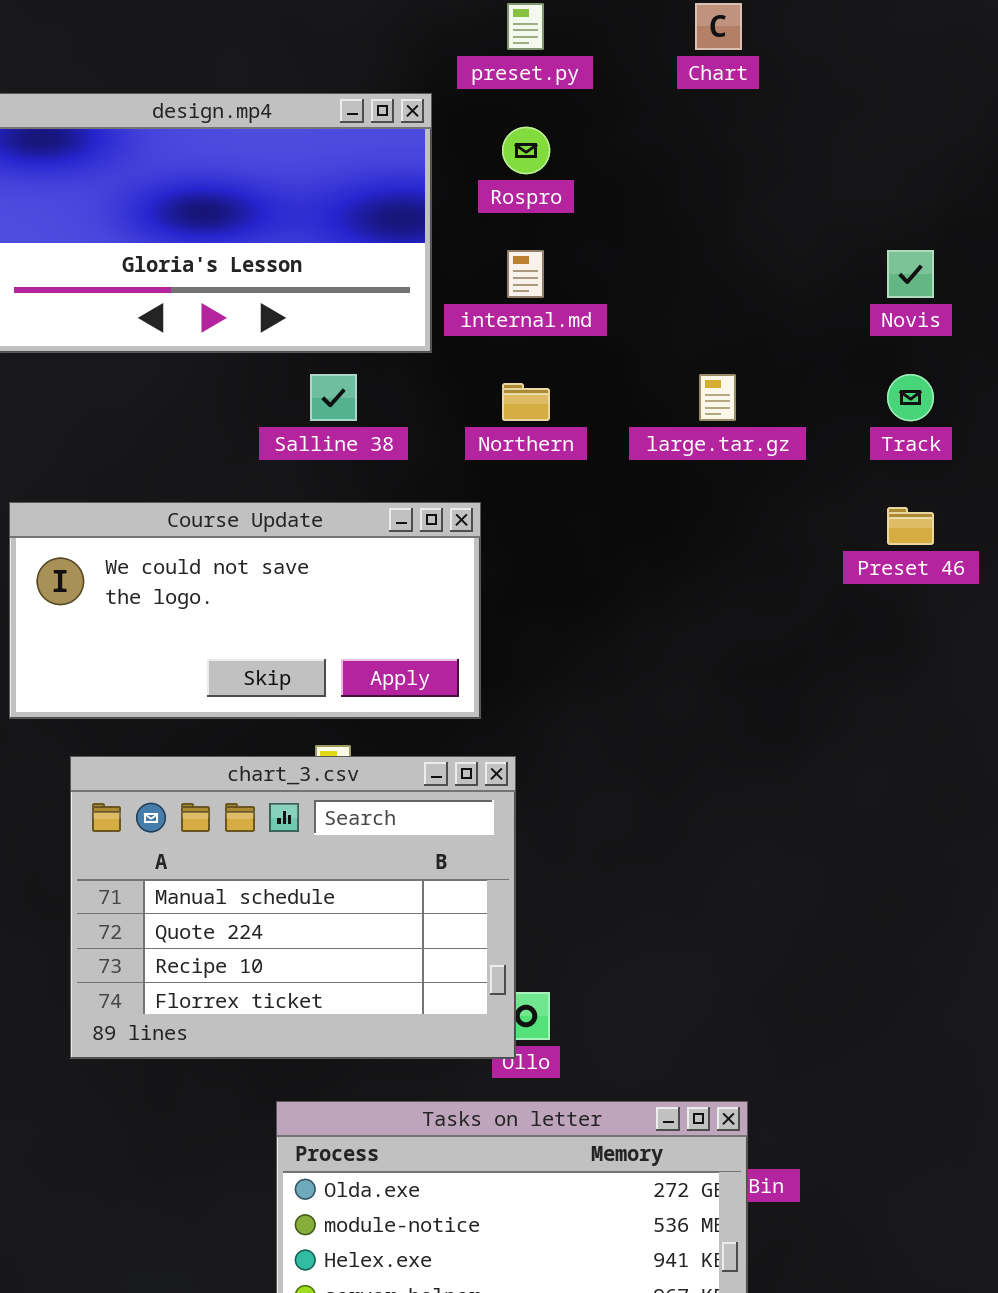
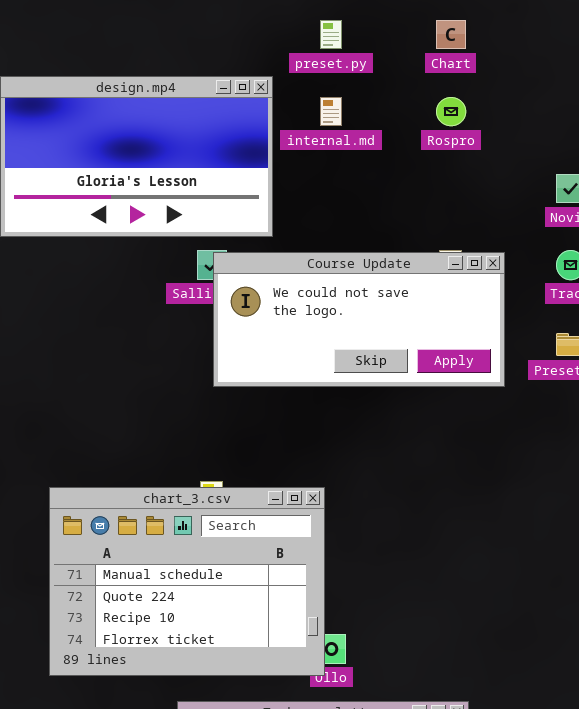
Rospro: [502,127,550,174] -> [436,97,466,126], moved
internal.md: [507,250,544,298] -> [320,97,342,126], moved
Course Update: [9,502,481,719] -> [213,252,505,387], moved

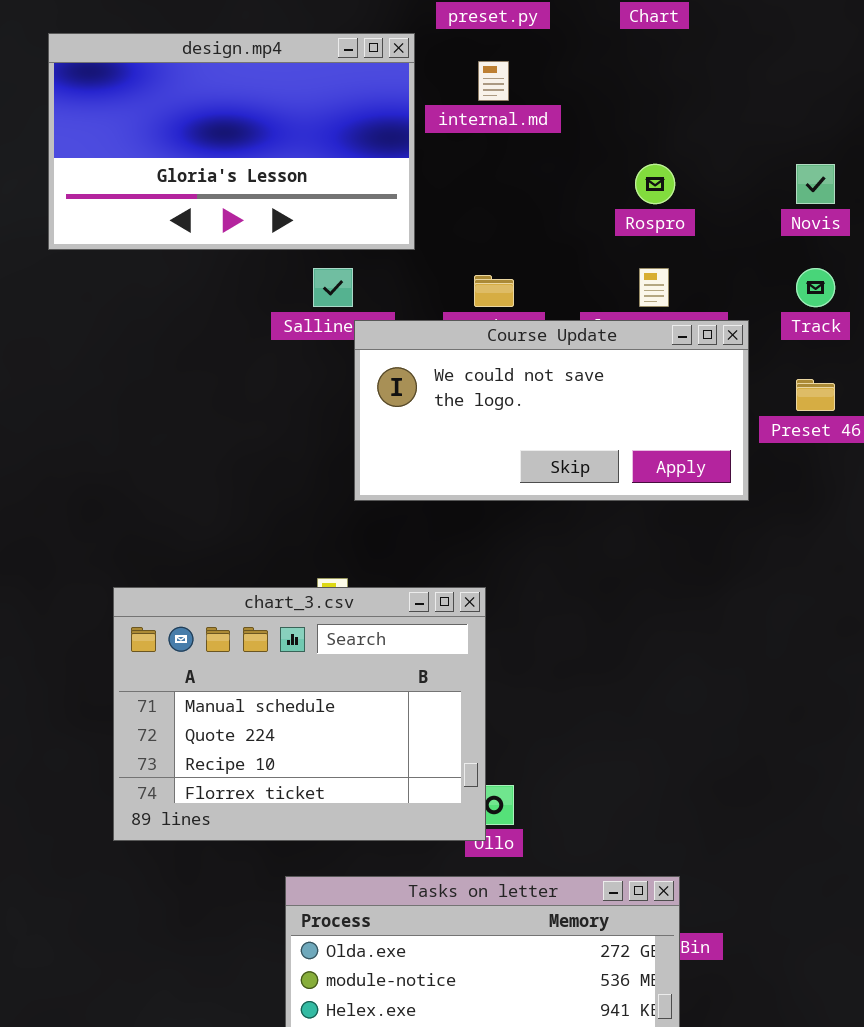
Rospro: [436,97,466,126] -> [635,164,675,204], moved
Course Update: [213,252,505,387] -> [354,320,749,501], moved

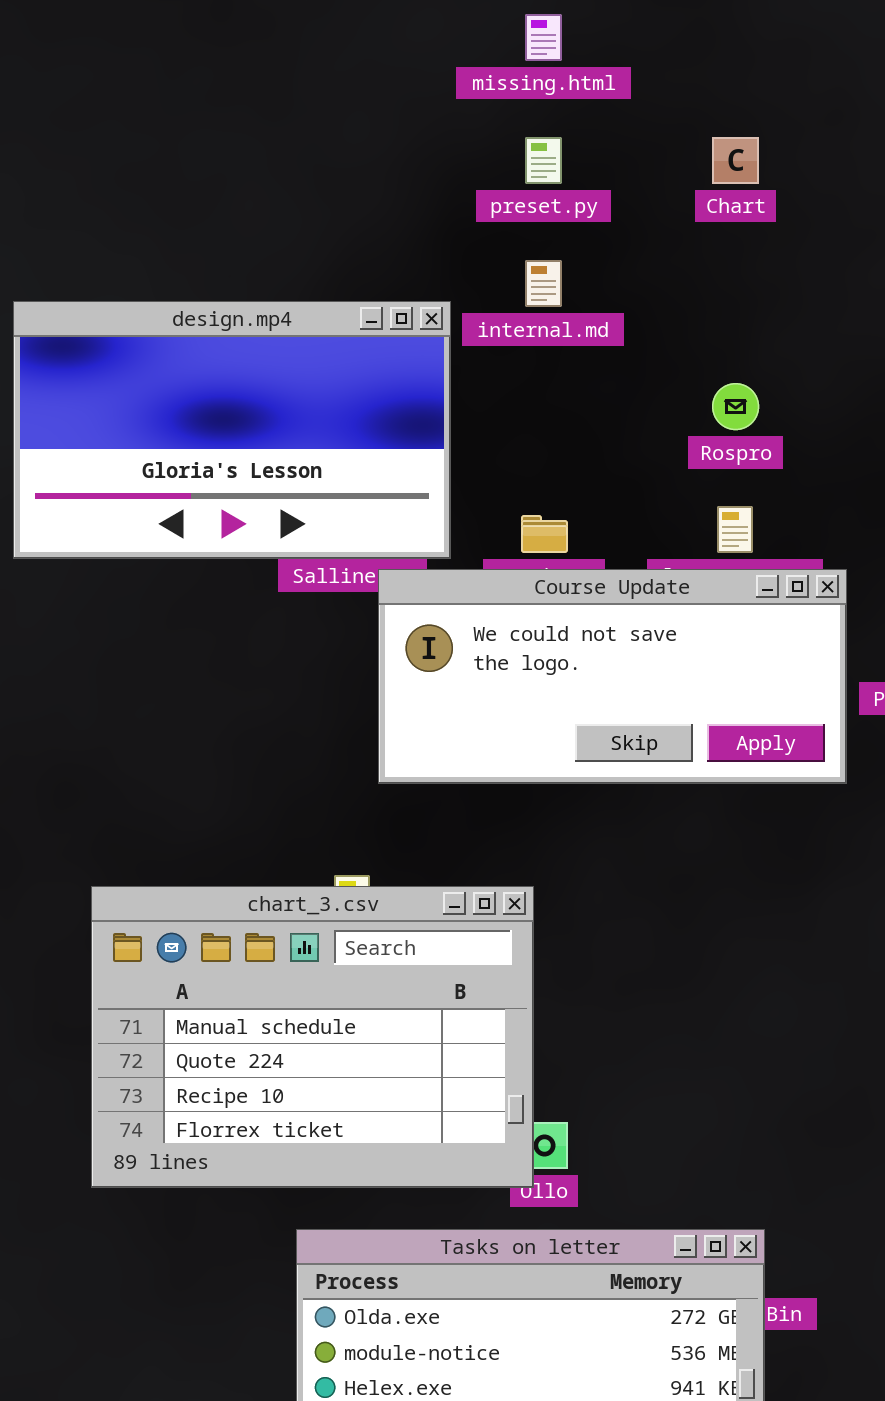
design.mp4: [48,33,415,250] -> [13,301,451,559], moved

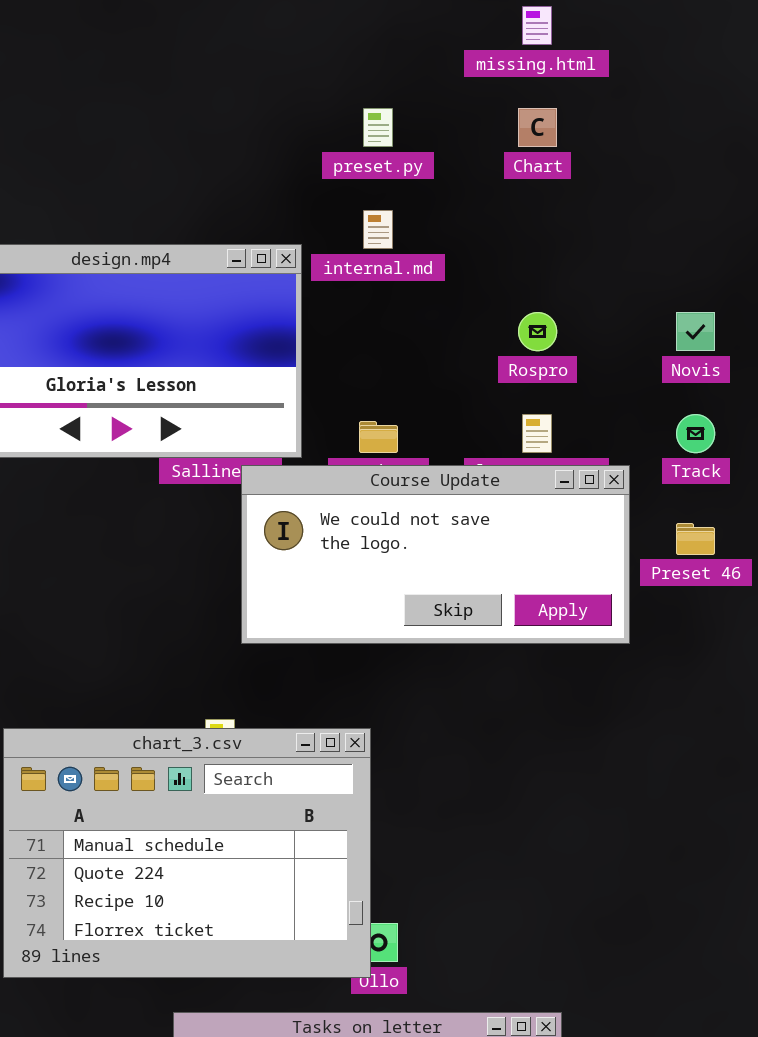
missing.html: [525,14,562,61] -> [522,6,552,45], moved

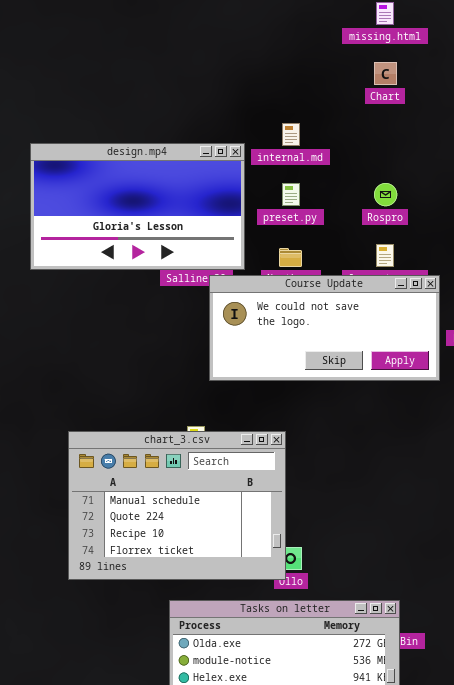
preset.py: [363,108,393,147] -> [282,183,300,206], moved

